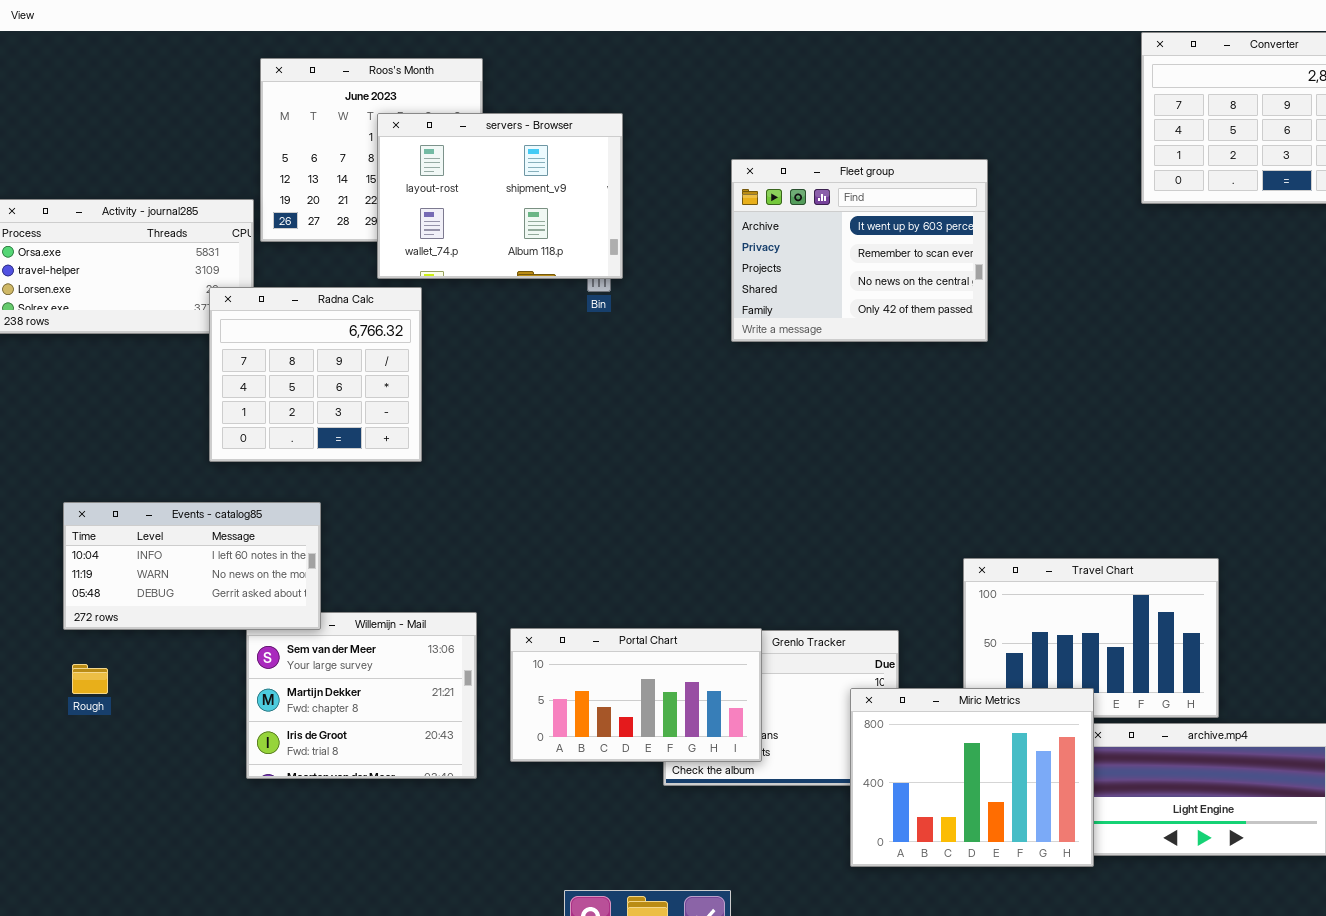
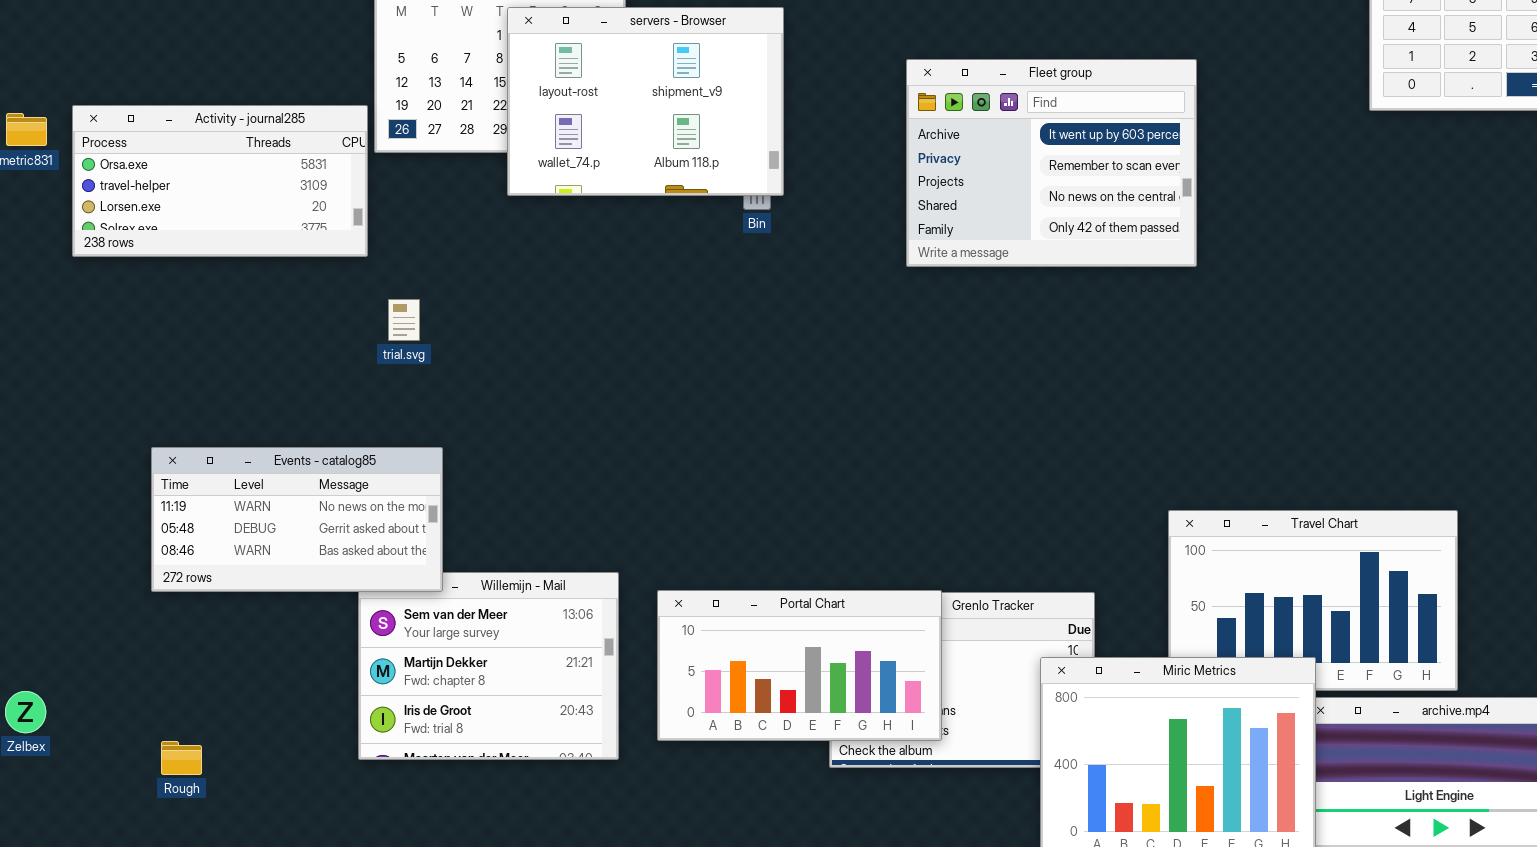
Radna Calc: [209,287,422,462] -> none, closed
Events - catalog85: [63,502,321,630] -> [151,447,443,592], scrolled down 1 row
Rough: [72,664,108,694] -> [161,741,202,775], moved

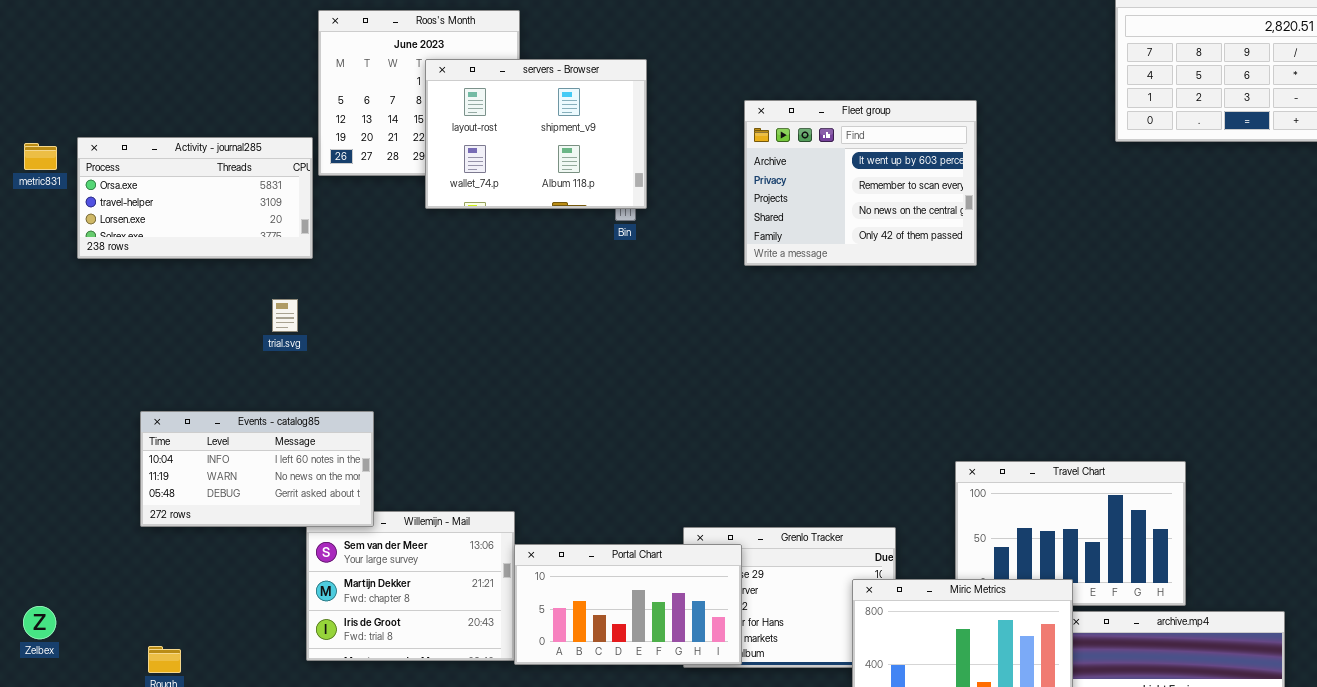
trial.svg: [388,299,420,341] -> [272,299,298,332], moved
Events - catalog85: [151,447,443,592] -> [140,411,374,527], scrolled up 1 row
Portal Chart: [657,590,942,741] -> [514,544,742,665], moved

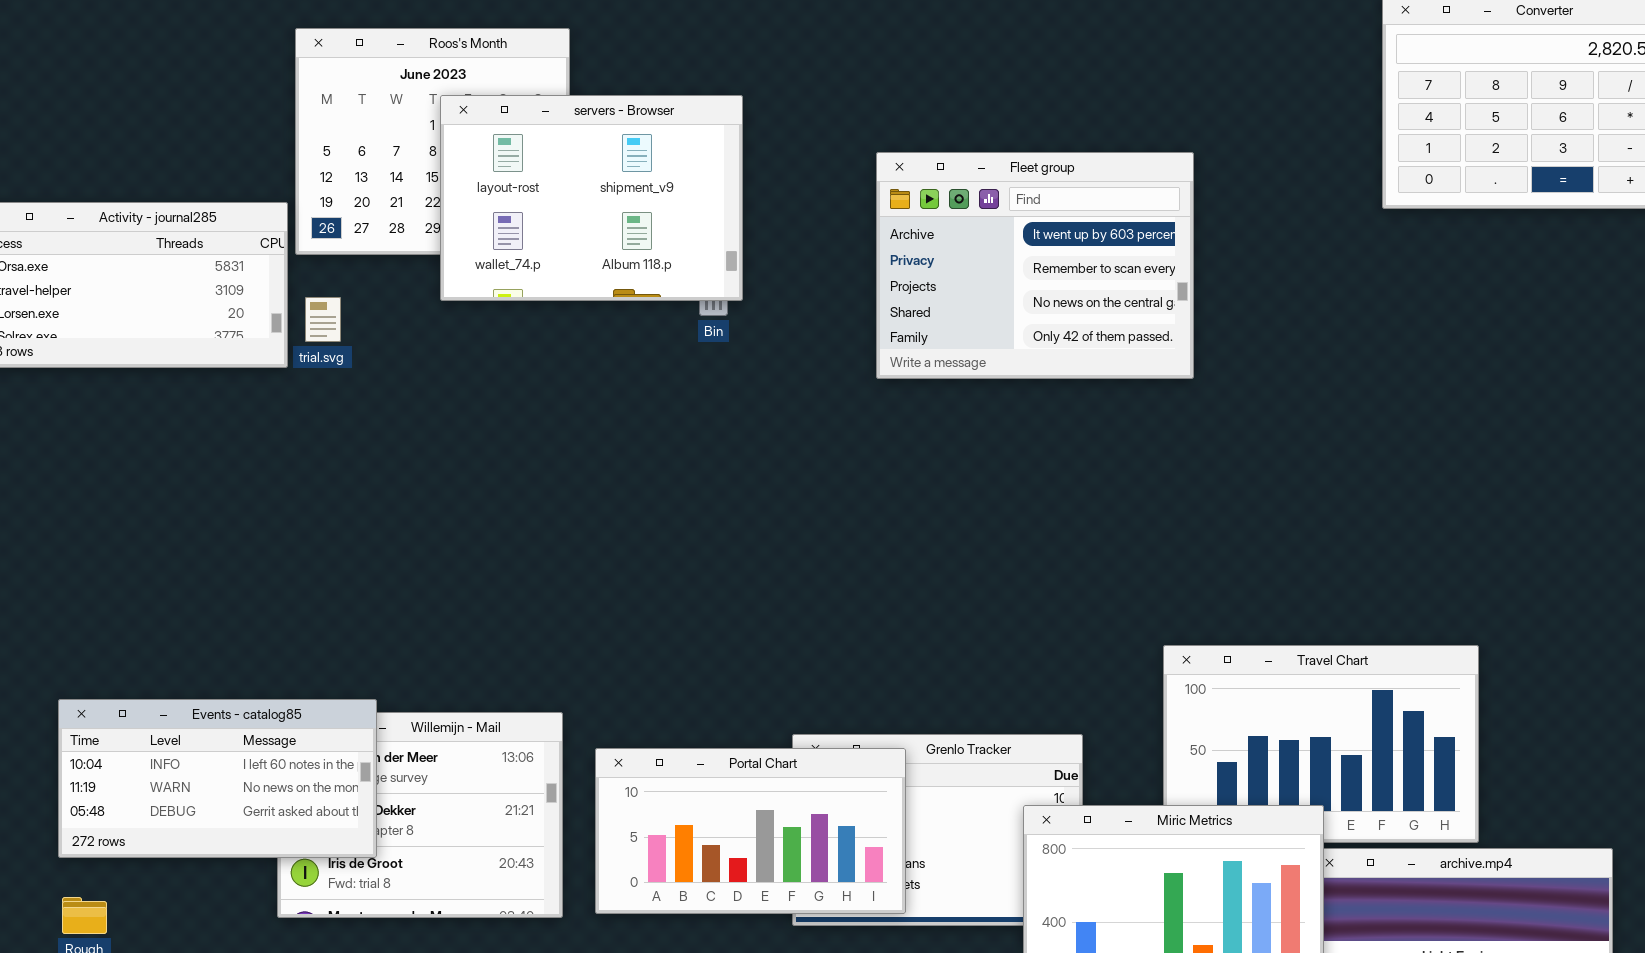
trial.svg: [272,299,298,332] -> [305,297,341,342], moved
Events - catalog85: [140,411,374,527] -> [58,699,377,858], moved
Portal Chart: [514,544,742,665] -> [595,748,906,914], moved

